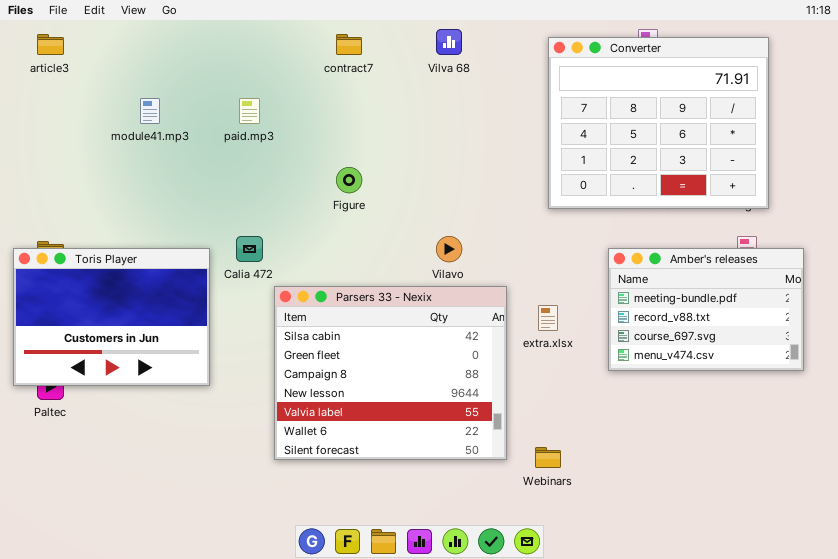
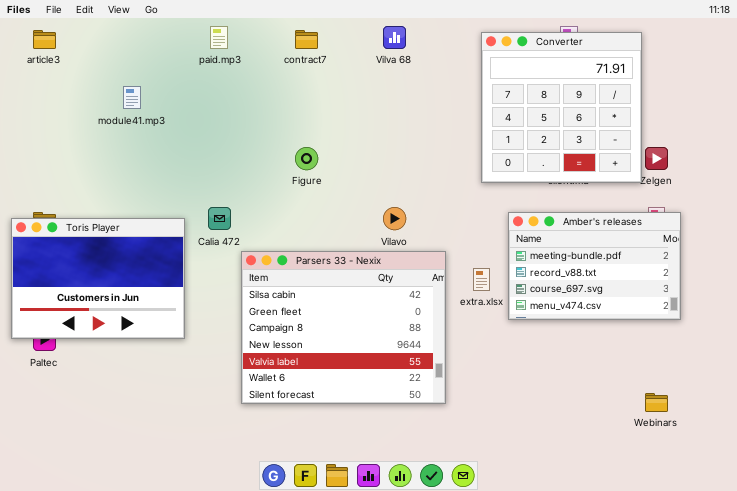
Converter: [548,37,769,209] -> [481,32,642,183], resized
paid.mp3: [239,98,260,124] -> [210,26,228,49], moved
Amber's releases: [608,248,804,371] -> [508,212,681,320], moved
Webinars: [535,447,561,468] -> [645,393,668,412], moved

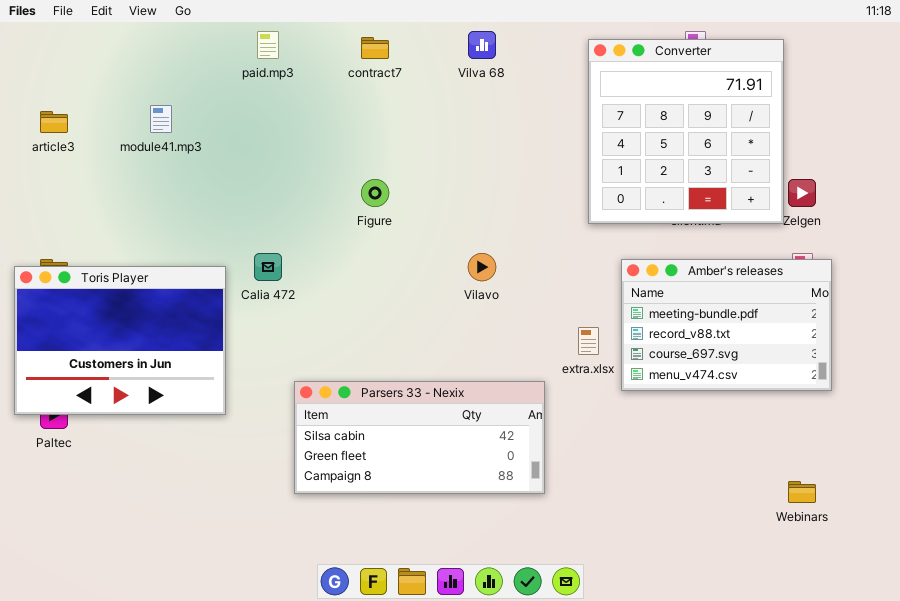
article3: [33,30,56,49] -> [40,111,68,133], moved
Parsers 33 - Nexix: [241,251,446,404] -> [294,381,545,494], resized

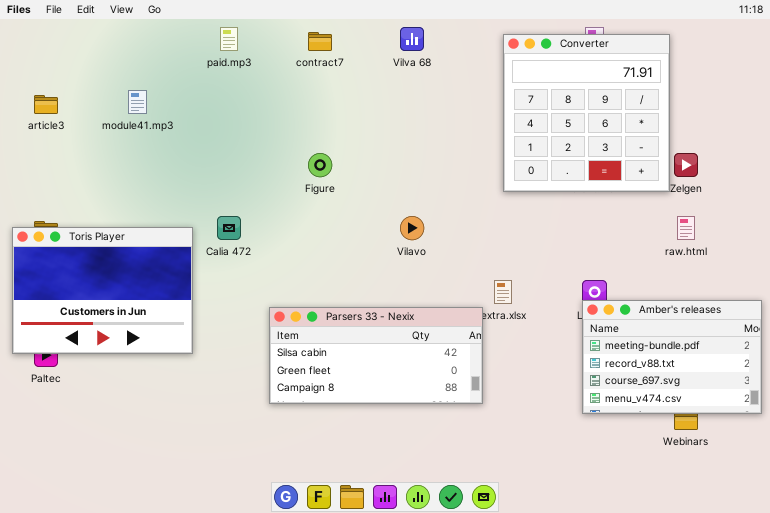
Amber's releases: [621,259,832,391] -> [582,300,762,414], moved
Parsers 33 - Nexix: [294,381,545,494] -> [269,307,483,404], moved

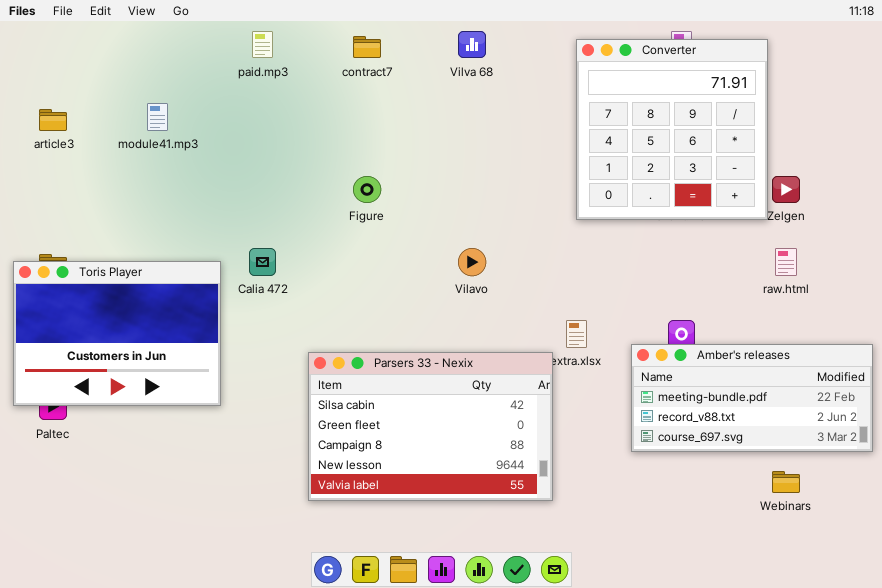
Amber's releases: [582,300,762,414] -> [631,344,873,452], resized
Parsers 33 - Nexix: [269,307,483,404] -> [308,352,553,501], resized

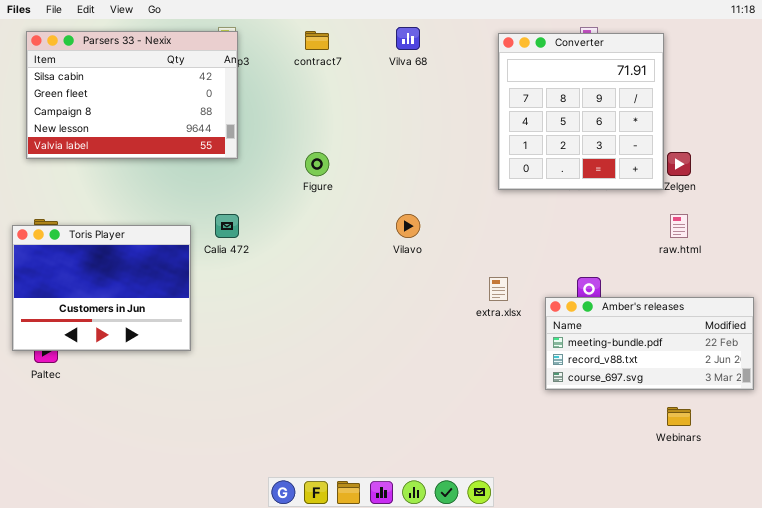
Parsers 33 - Nexix: [308,352,553,501] -> [26,31,238,159], moved

